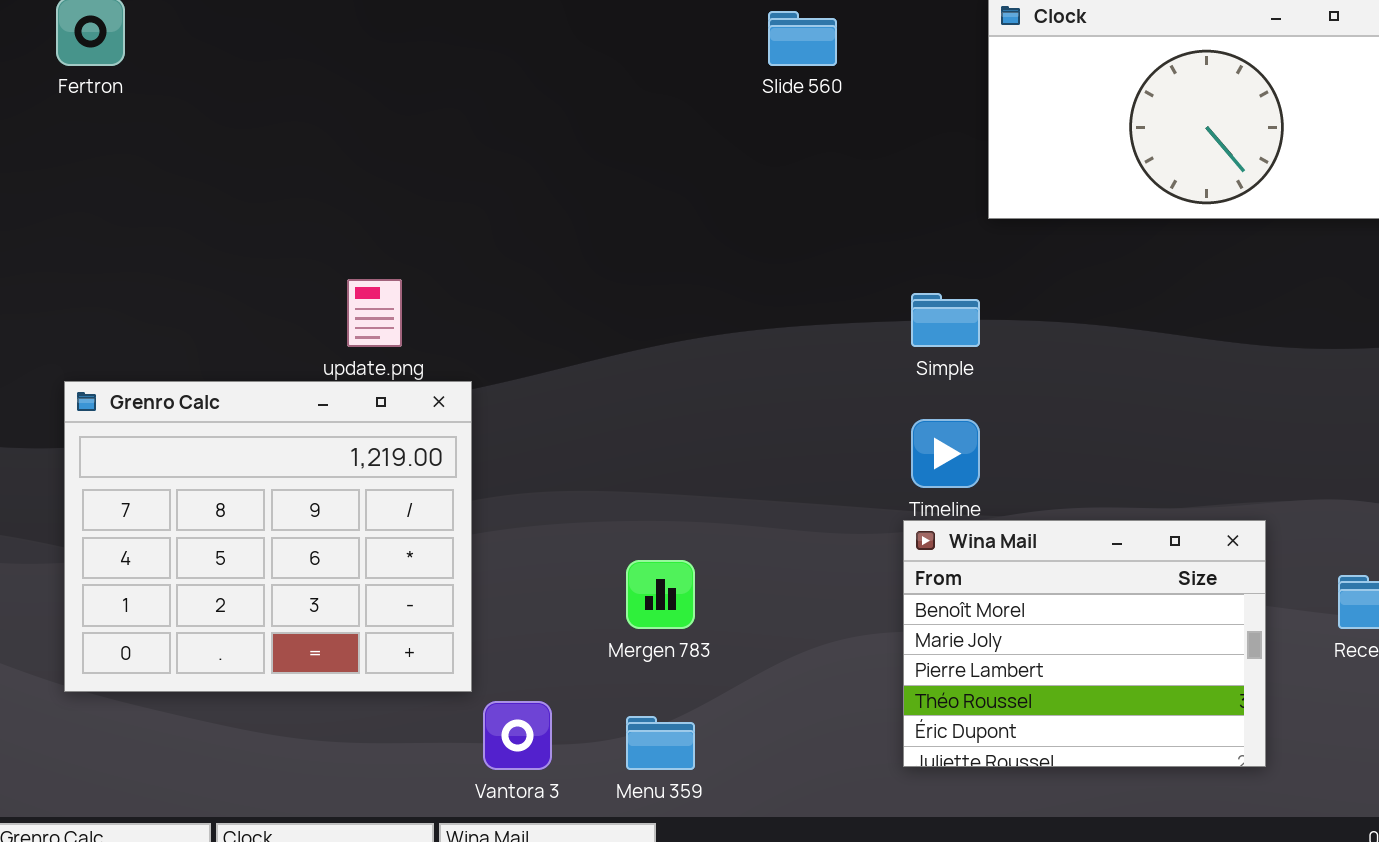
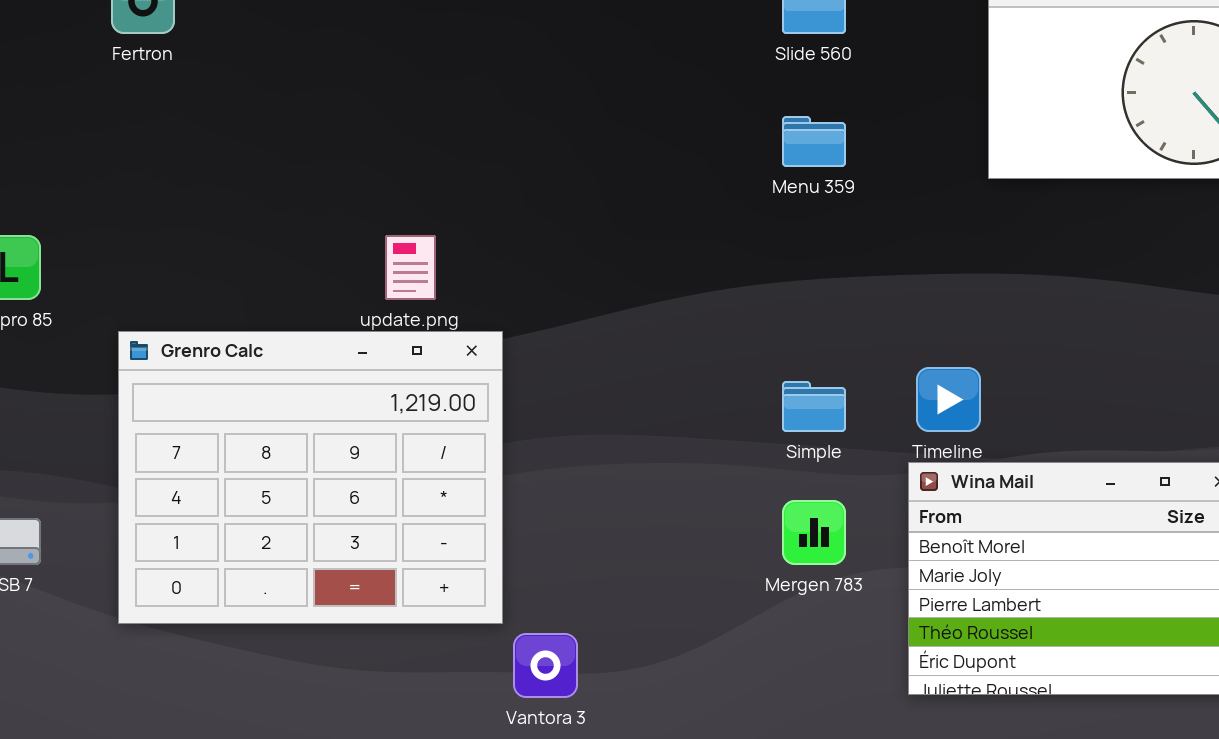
Simple: [911,293,980,347] -> [782,381,846,432], moved
Mergen 783: [626,560,695,629] -> [782,500,846,565], moved
Menu 359: [626,716,695,770] -> [782,116,846,167], moved

